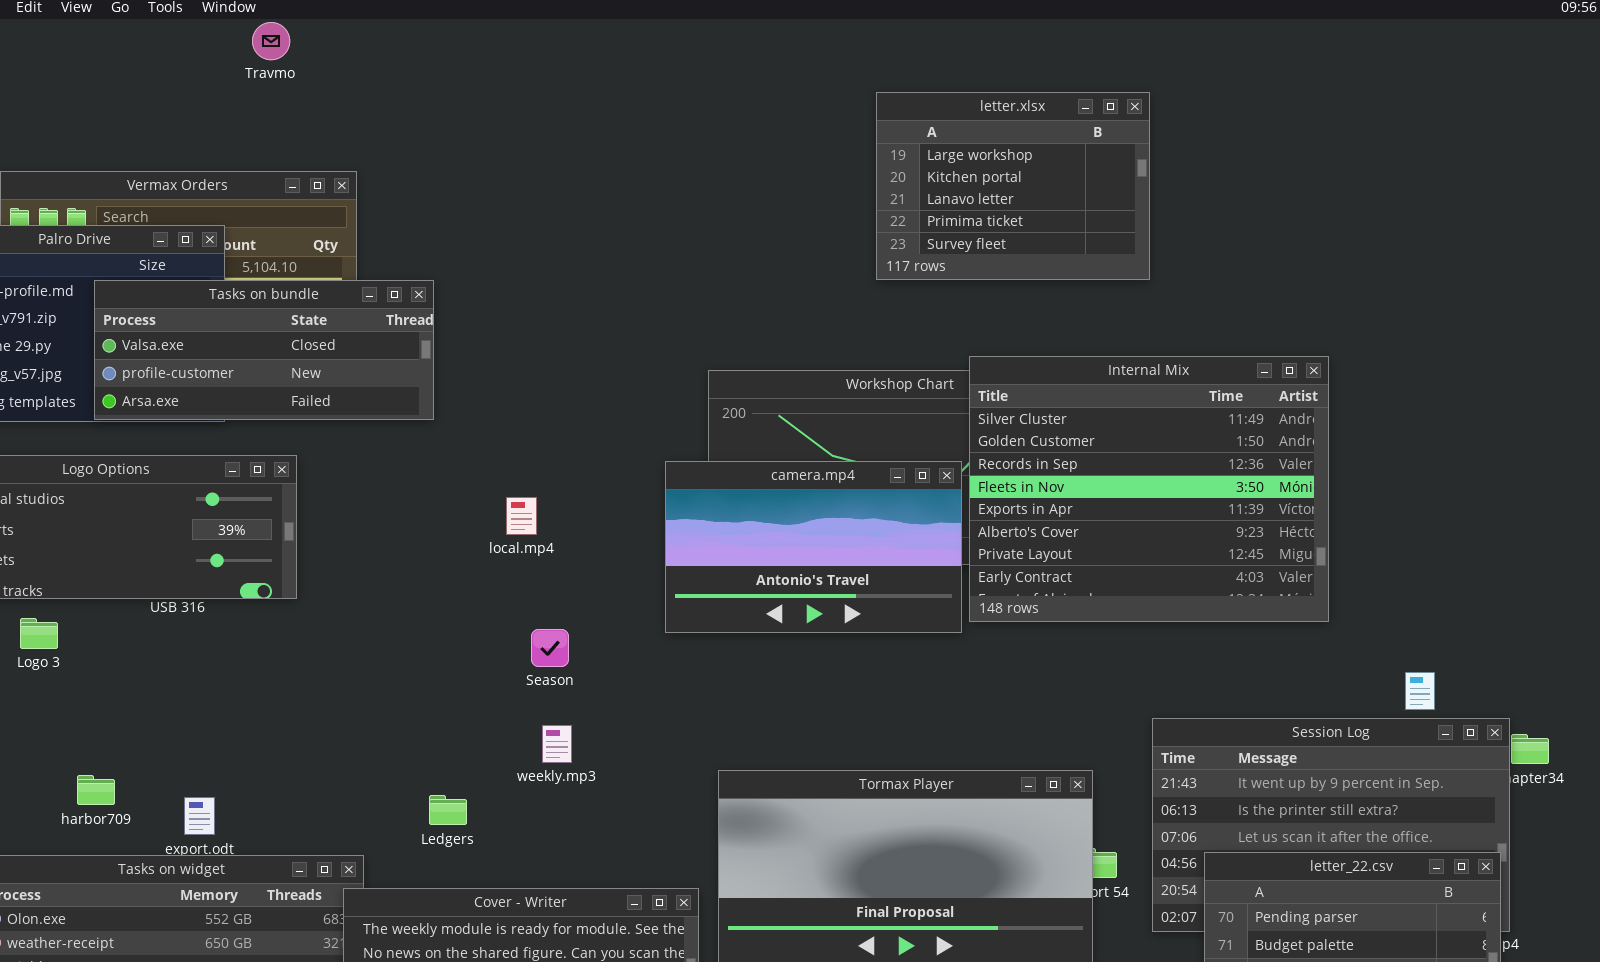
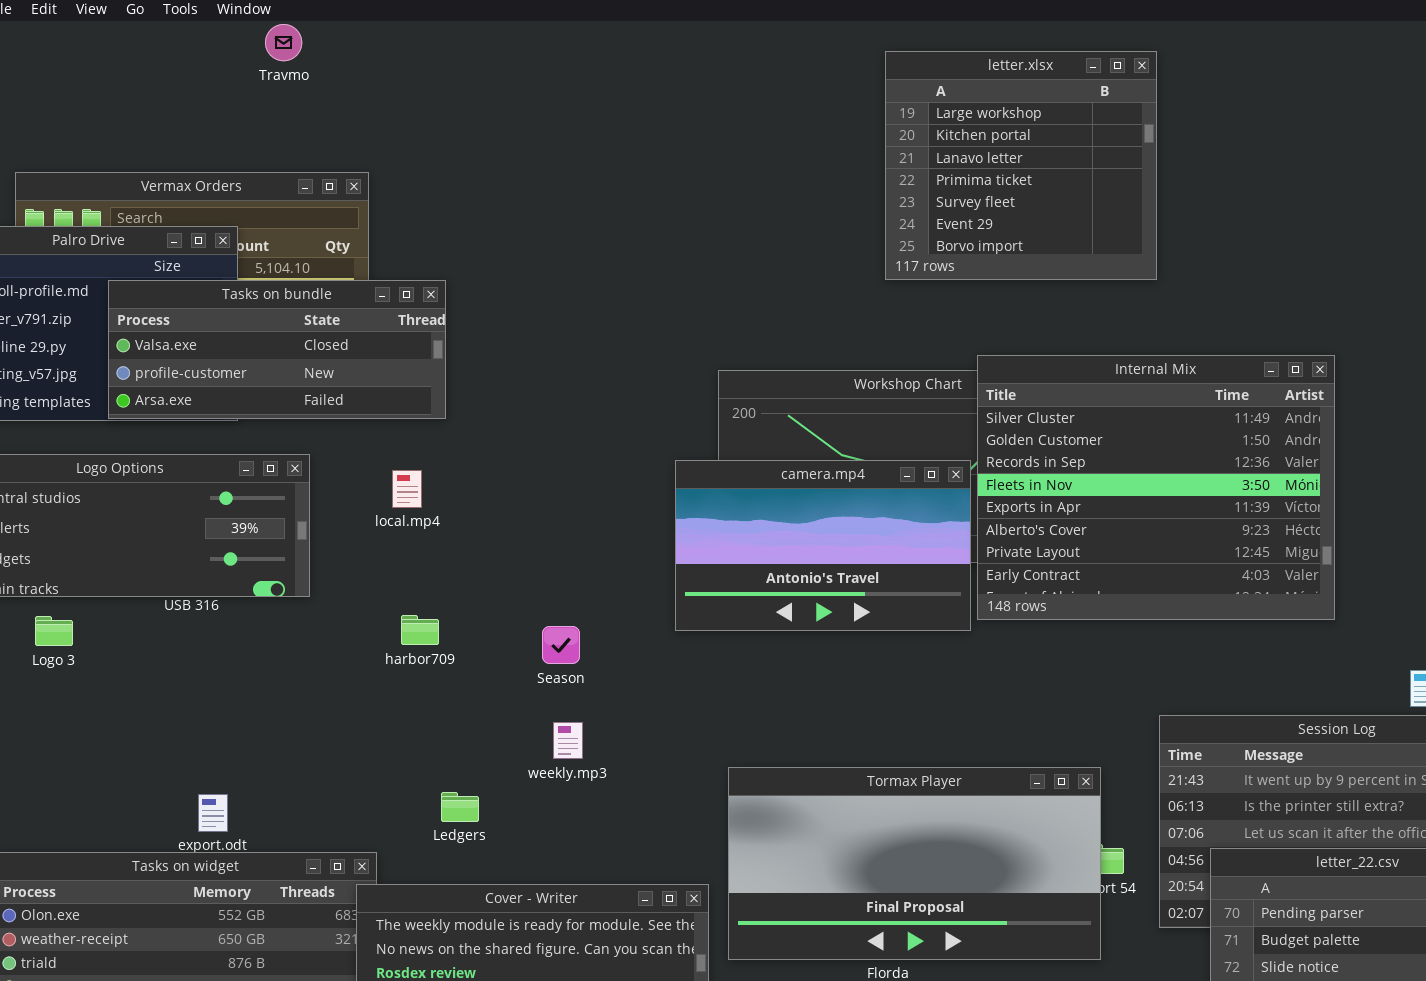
letter.xlsx: [876,92,1150,280] -> [885,51,1157,280], resized
local.mp4: [506,497,537,535] -> [392,470,422,508], moved
harbor709: [77,775,115,805] -> [401,615,439,645], moved

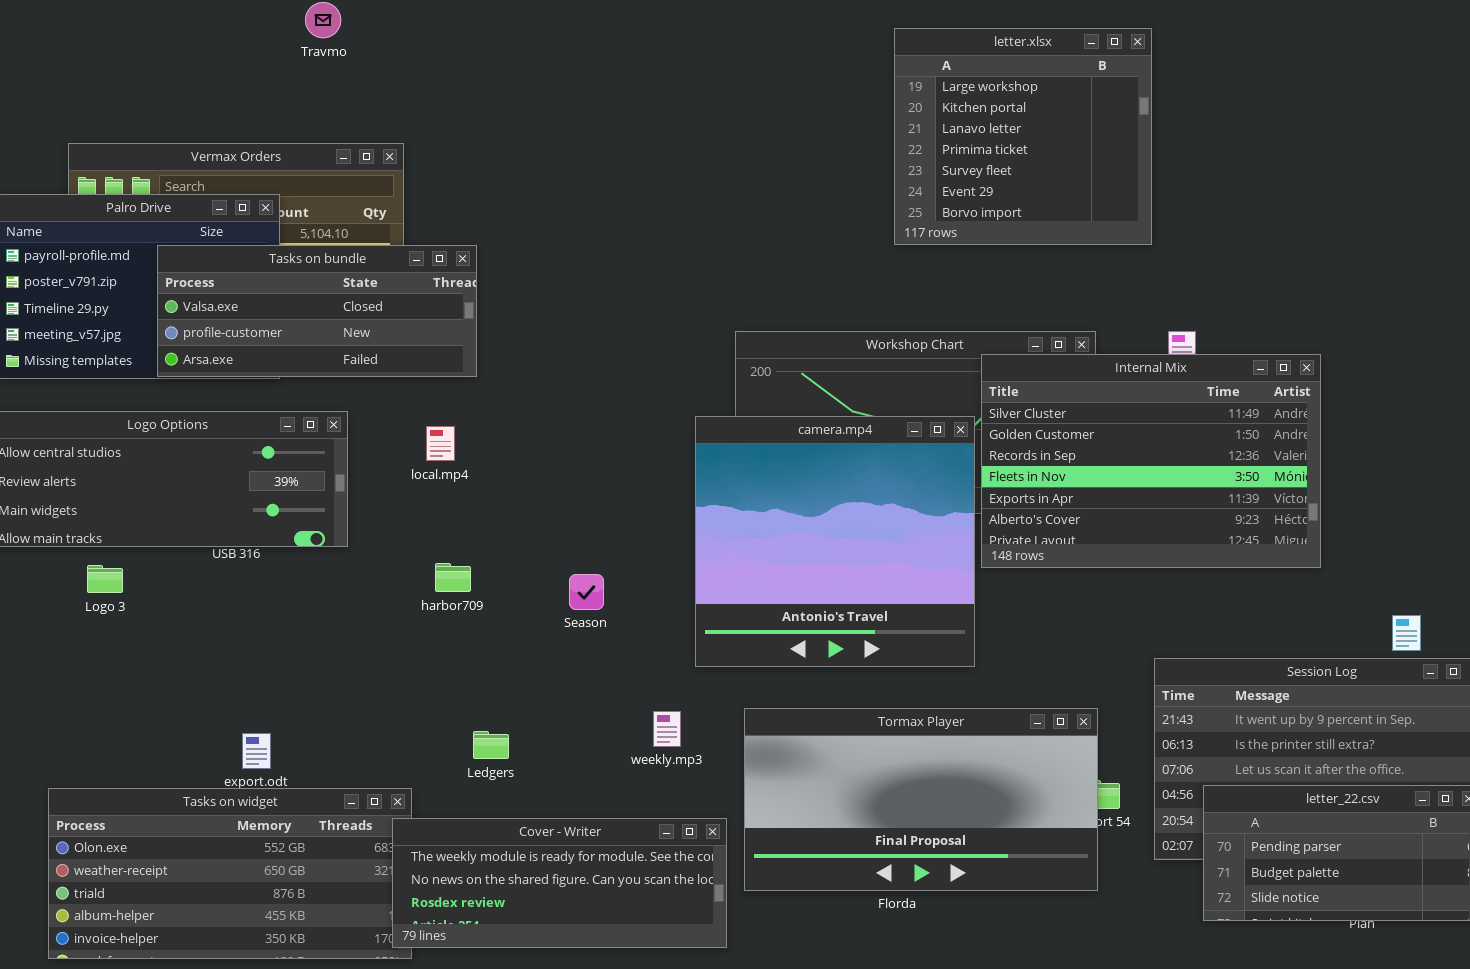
Internal Mix: [977,355,1335,620] -> [981,354,1321,568], resized
camera.mp4: [675,460,971,631] -> [695,416,975,667], resized
weekly.mp3: [553,722,583,759] -> [653,711,681,747], moved

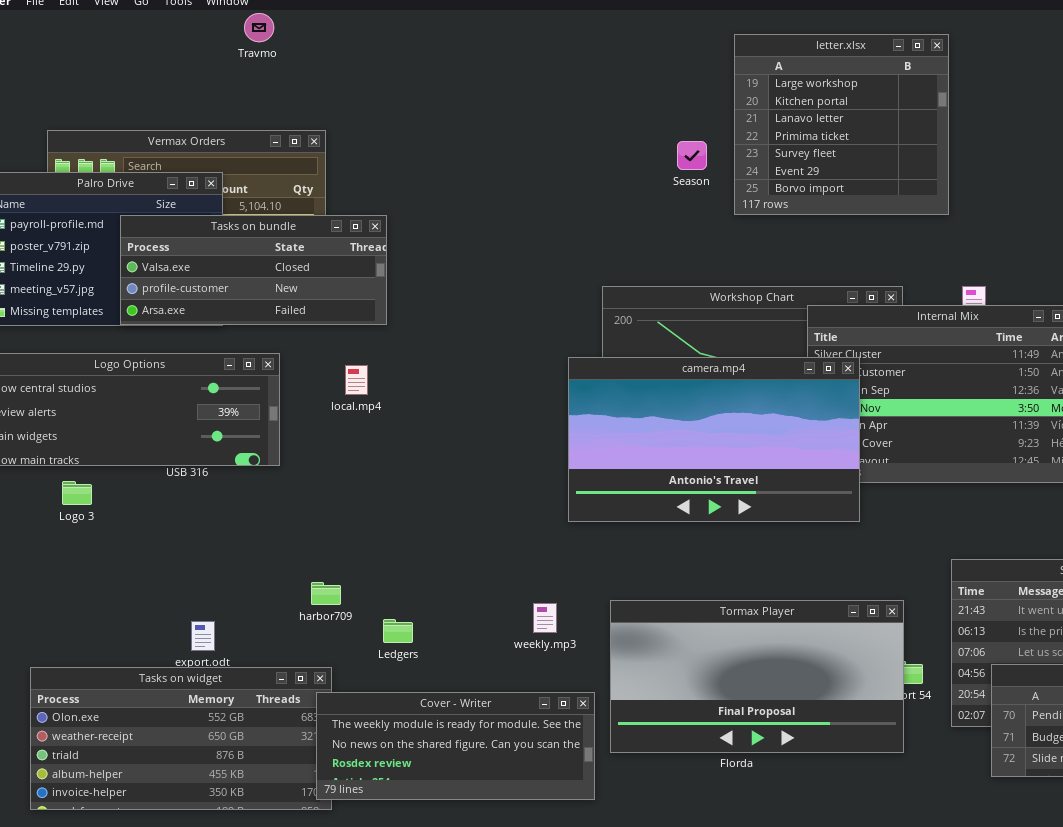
camera.mp4: [695,416,975,667] -> [568,357,860,522], resized
harbor709: [435,563,471,592] -> [311,582,341,605], moved
Season: [569,574,604,610] -> [677,141,707,170], moved

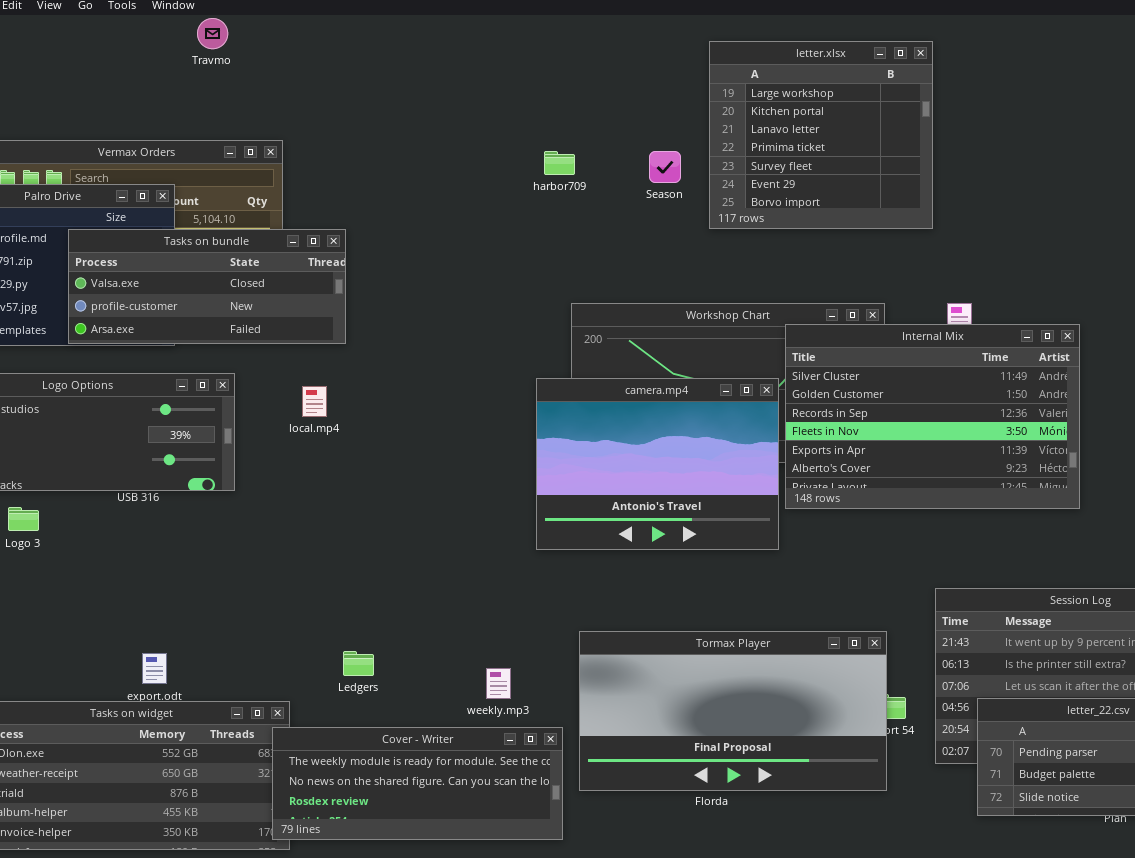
camera.mp4: [568,357,860,522] -> [536,378,779,550], resized
harbor709: [311,582,341,605] -> [544,151,575,175], moved
weekly.mp3: [533,603,557,633] -> [486,668,511,699], moved

